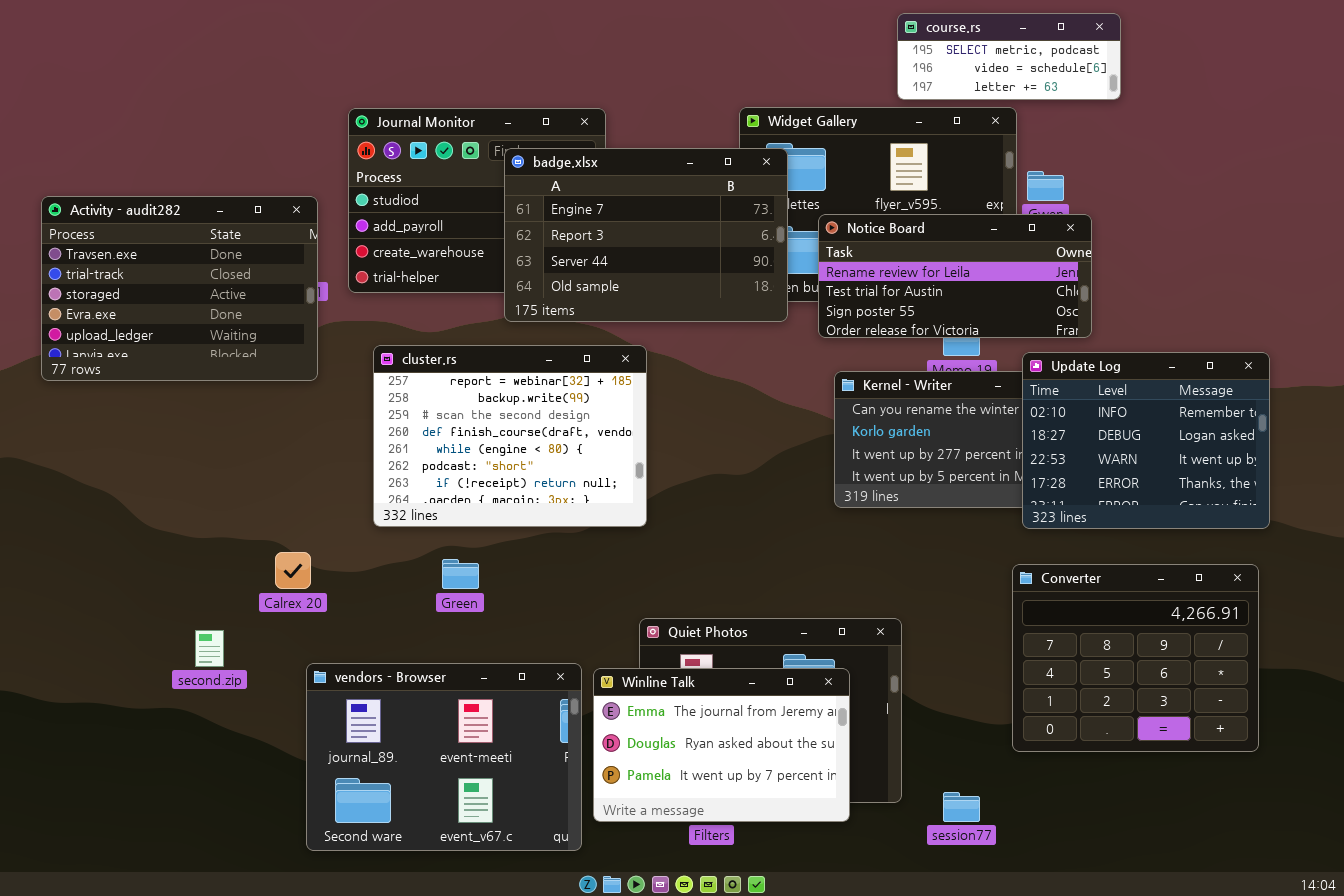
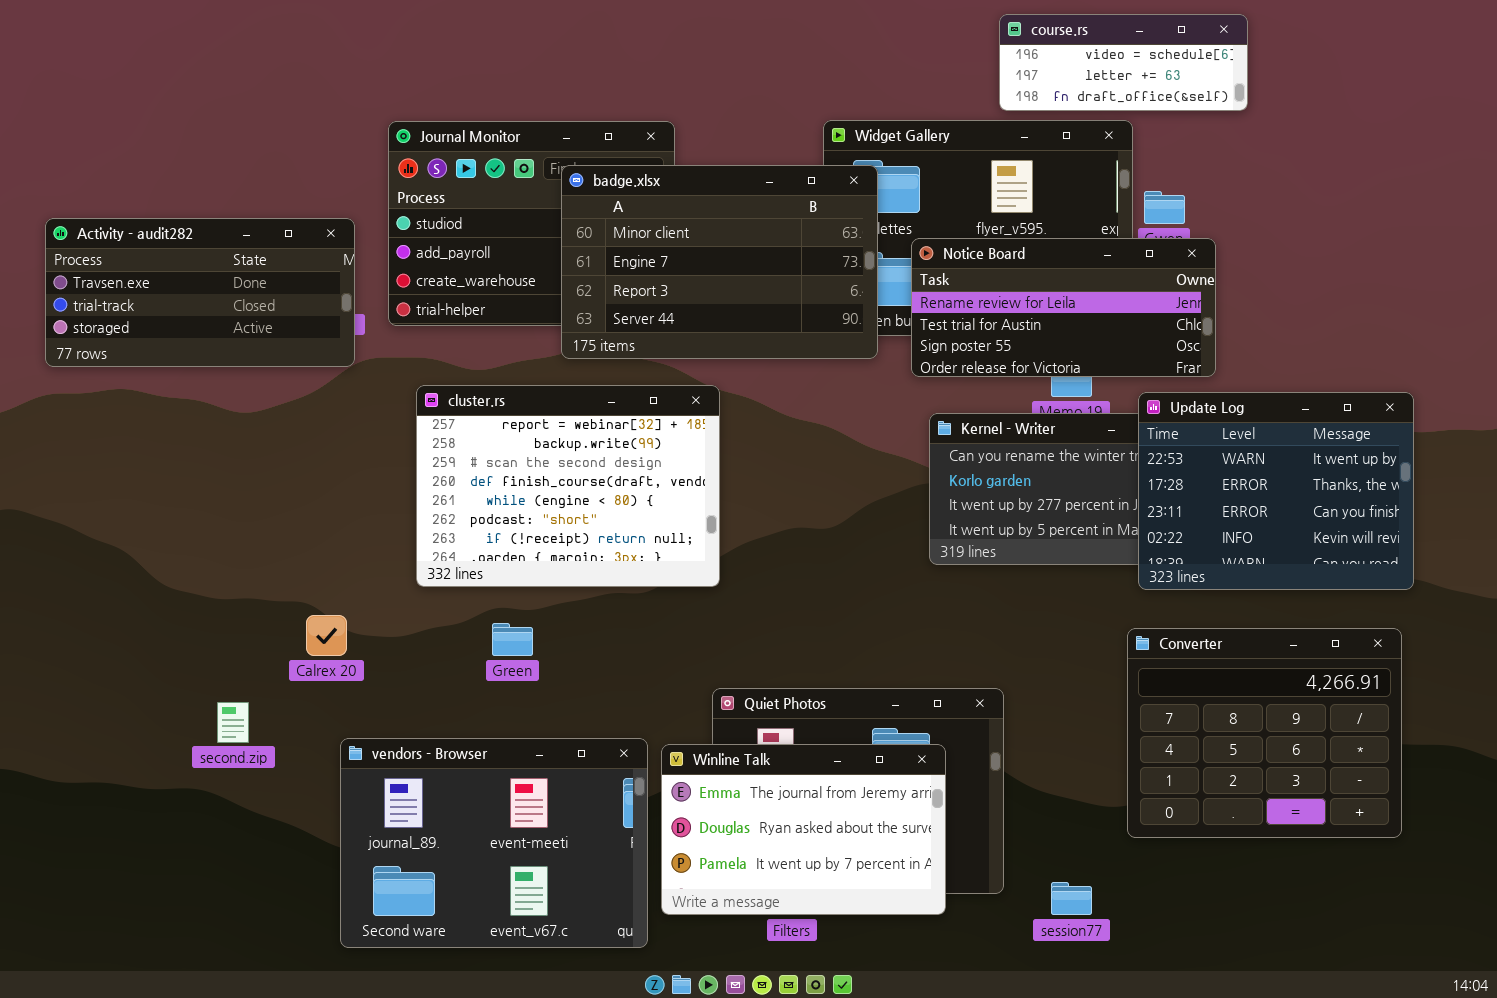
course.rs: [897,13,1121,100] -> [999,14,1248,111], scrolled down 1 row
badge.xlsx: [504,148,788,322] -> [561,165,878,359], scrolled up 1 row
Activity - audit282: [41,196,318,381] -> [45,218,355,367], resized
Update Log: [1022,352,1270,529] -> [1138,392,1414,590], scrolled down 2 rows

